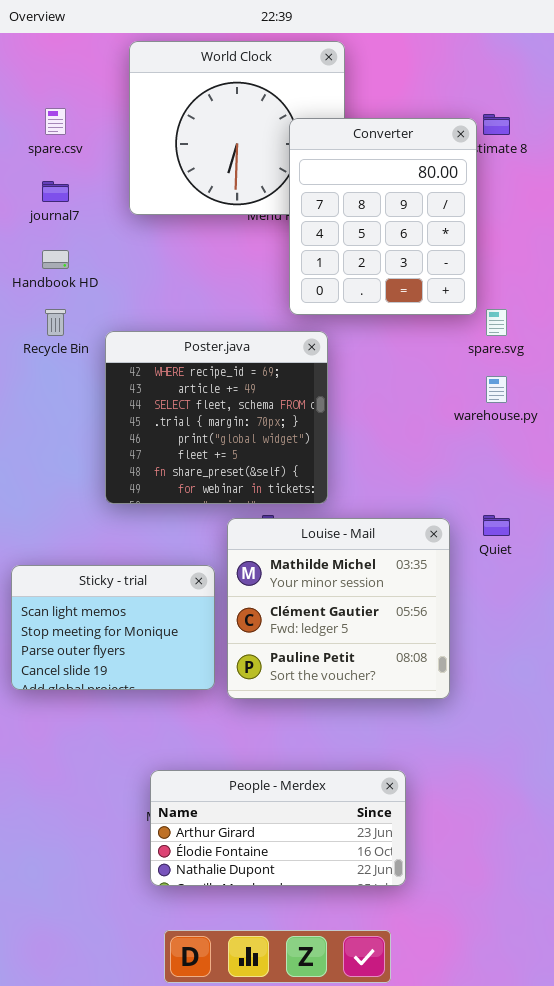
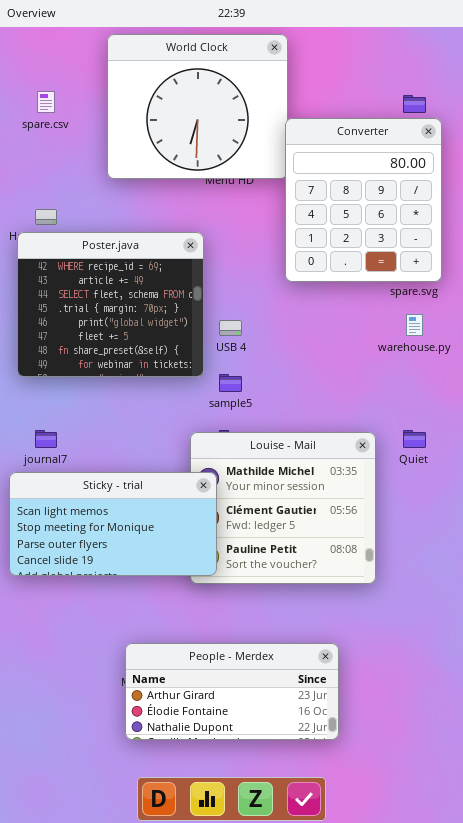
Converter: [289,118,477,315] -> [285,118,442,282], moved
journal7: [42,181,69,202] -> [35,430,57,448], moved
Poster.java: [105,331,328,504] -> [17,232,204,377], moved
Sticky - trial: [11,565,215,690] -> [9,472,217,576], resized

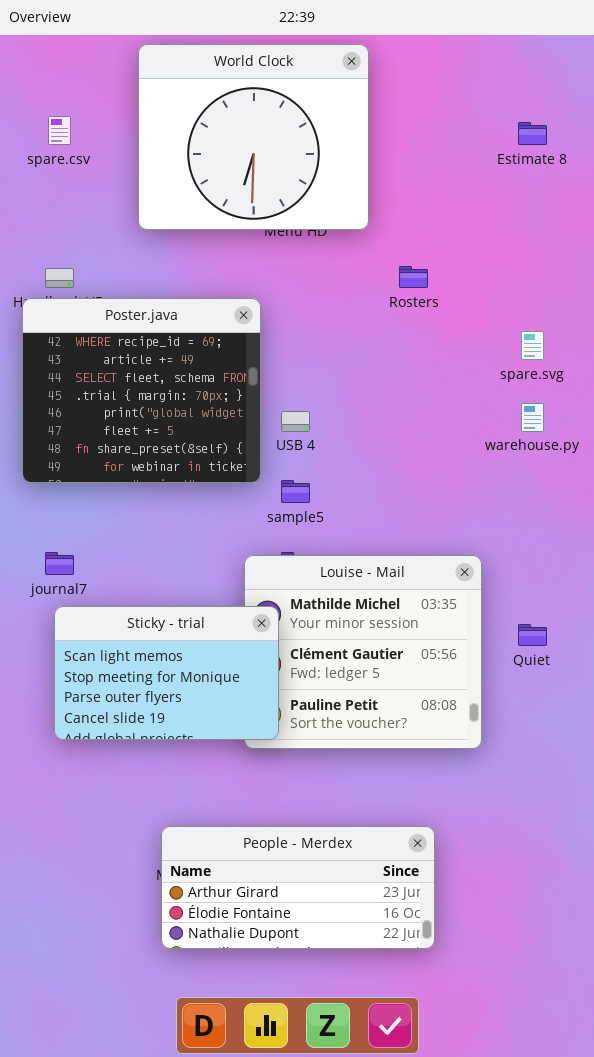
Converter: [285,118,442,282] -> none, closed
Quiet: [403,430,426,448] -> [518,624,547,646], moved
Sticky - trial: [9,472,217,576] -> [54,606,279,740], resized

